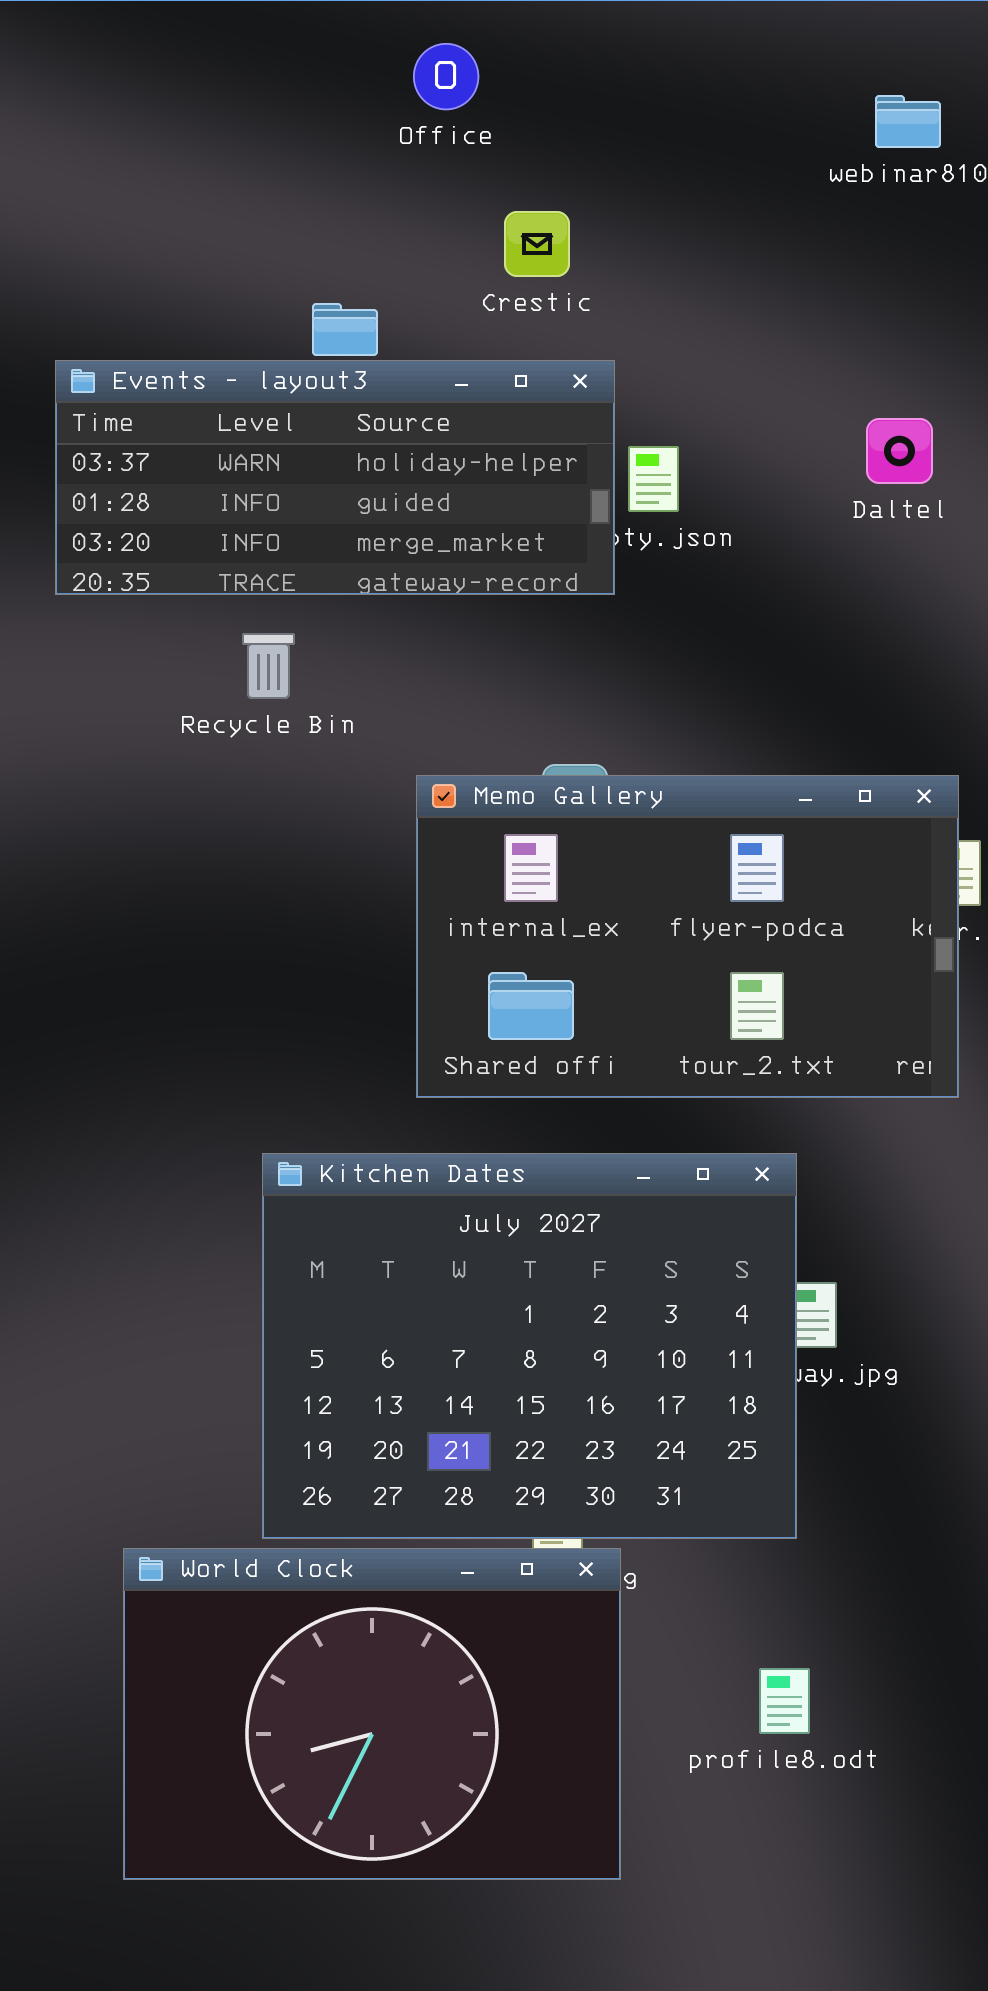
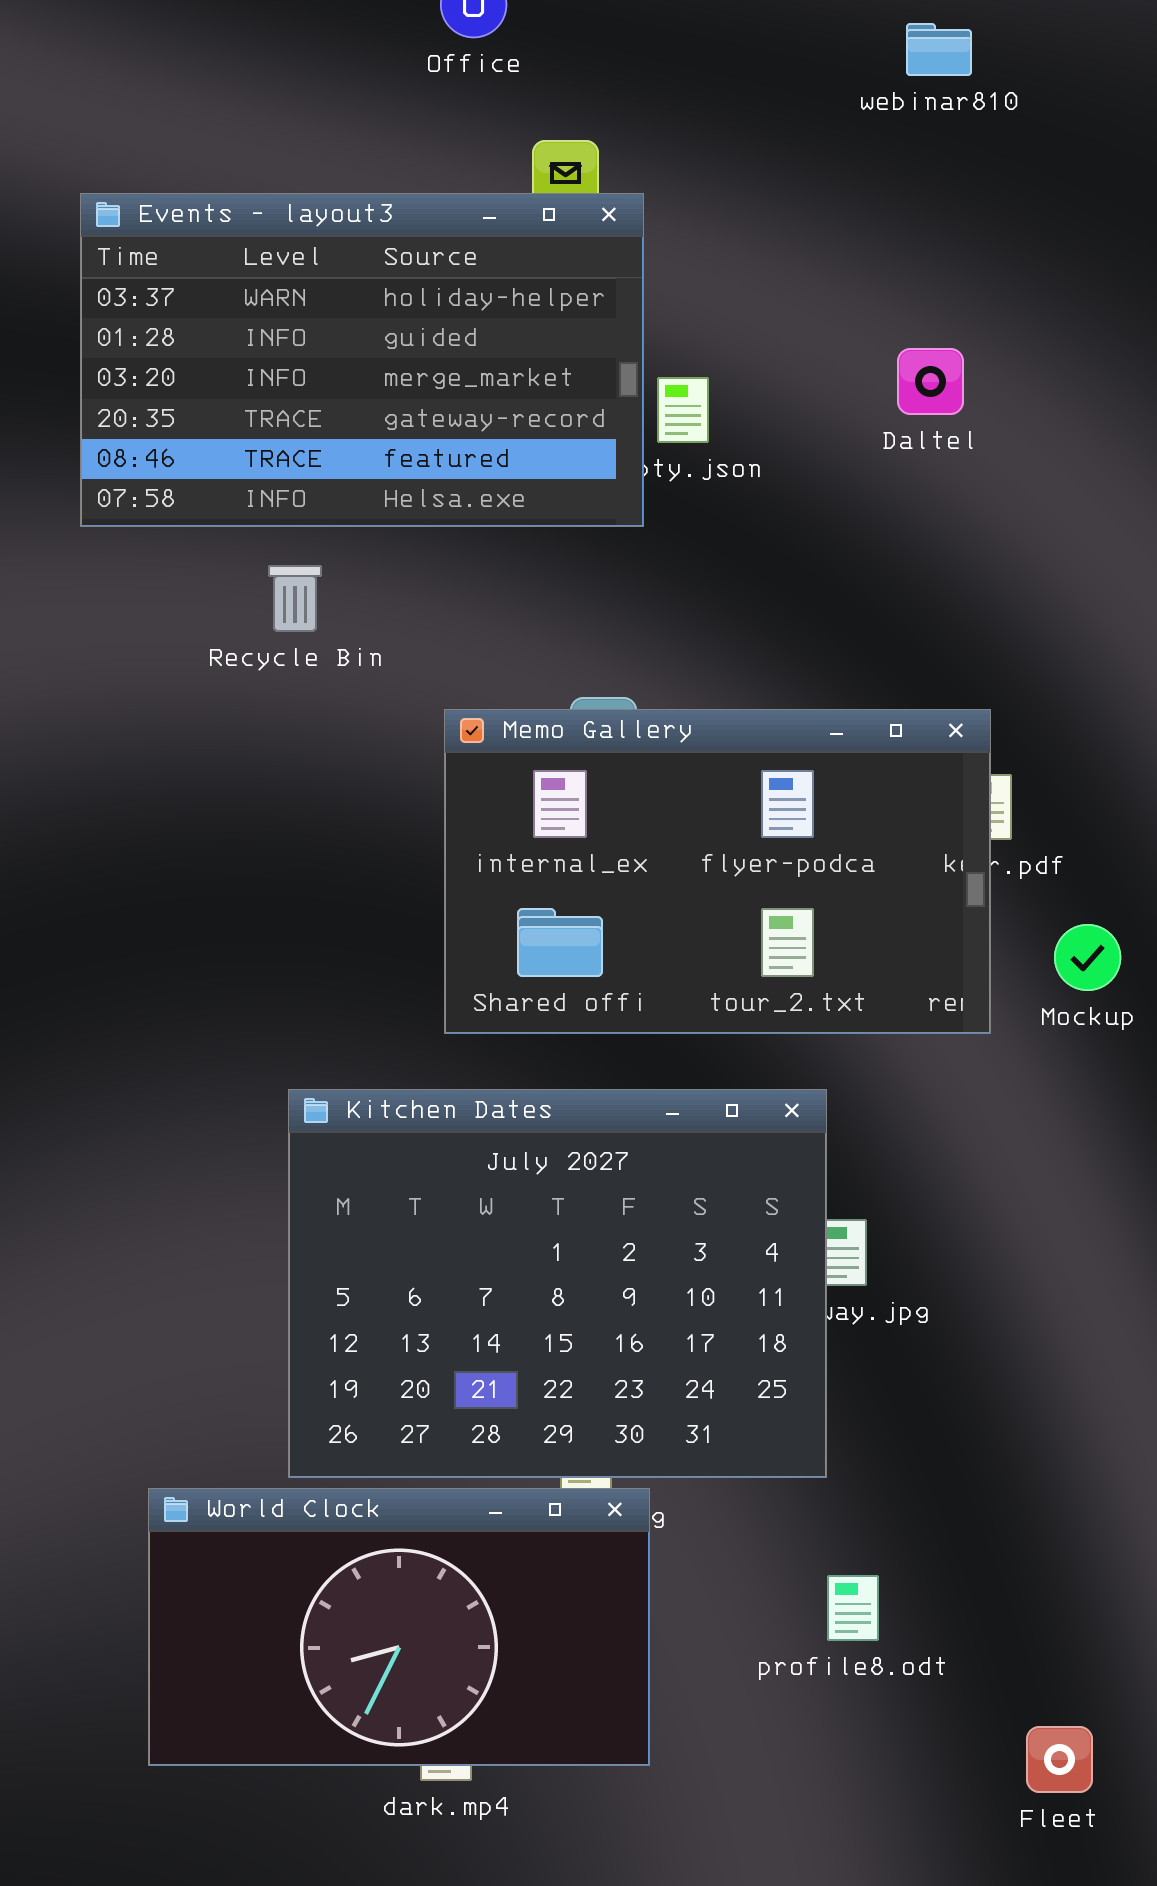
Events - layout3: [55,360,615,595] -> [80,193,644,527], resized
World Clock: [123,1548,621,1880] -> [148,1488,650,1766], resized
profile8.odt: [759,1668,810,1734] -> [827,1575,879,1641], moved

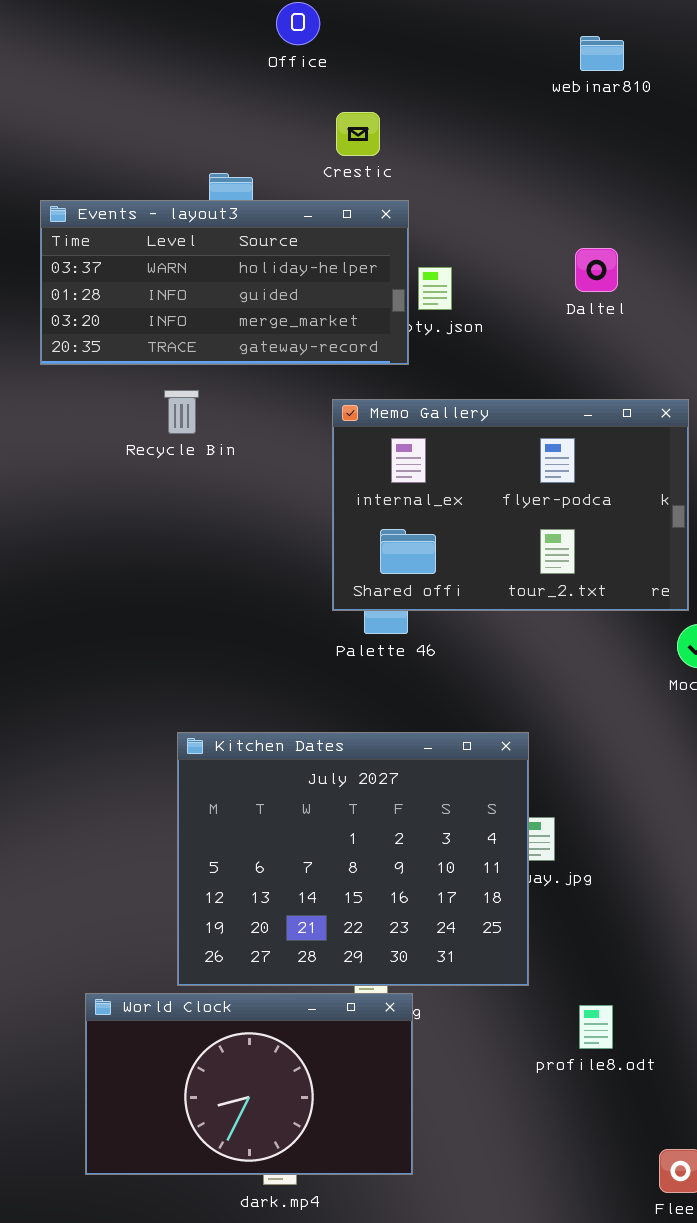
Events - layout3: [80,193,644,527] -> [40,200,409,365], resized
Memo Gallery: [444,709,991,1034] -> [332,399,689,611], moved
profile8.odt: [827,1575,879,1641] -> [579,1005,613,1049], moved

